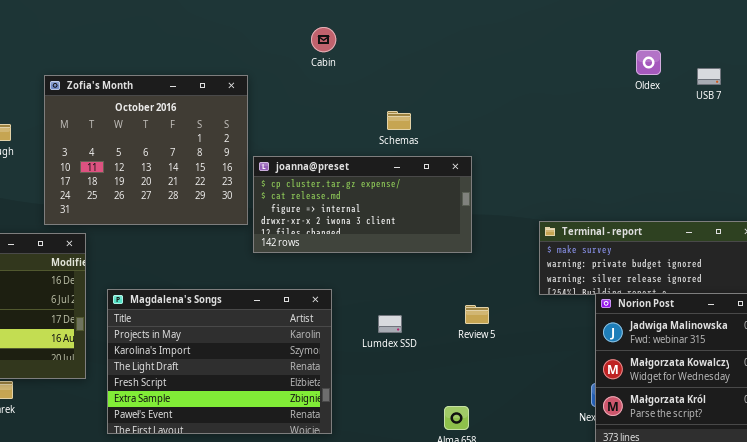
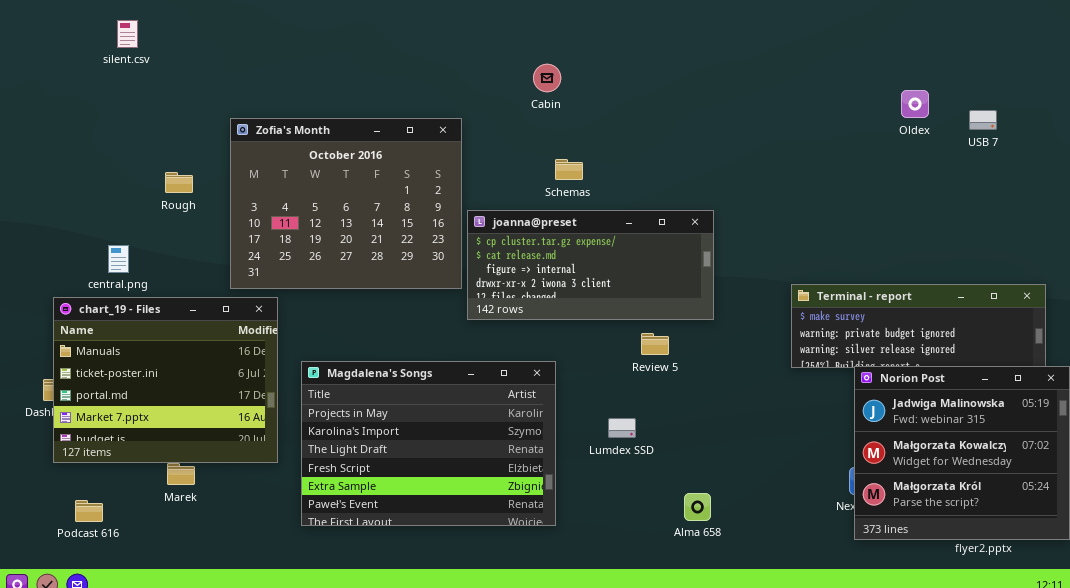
Schemas: [387,111,411,130] -> [555,159,583,180], moved
Review 5: [465,305,489,324] -> [641,333,669,355], moved
Lumdex SSD: [378,315,402,333] -> [608,418,636,438], moved

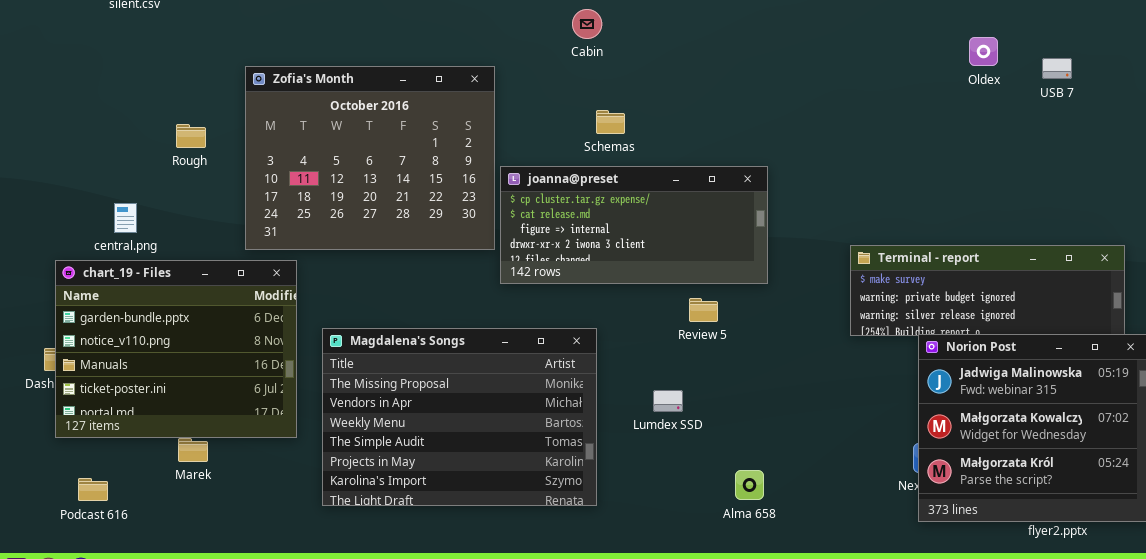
chart_19 - Files: [53,297,278,463] -> [55,260,297,438], scrolled up 2 rows
Magdalena's Songs: [301,361,556,526] -> [322,328,597,506], scrolled up 4 rows

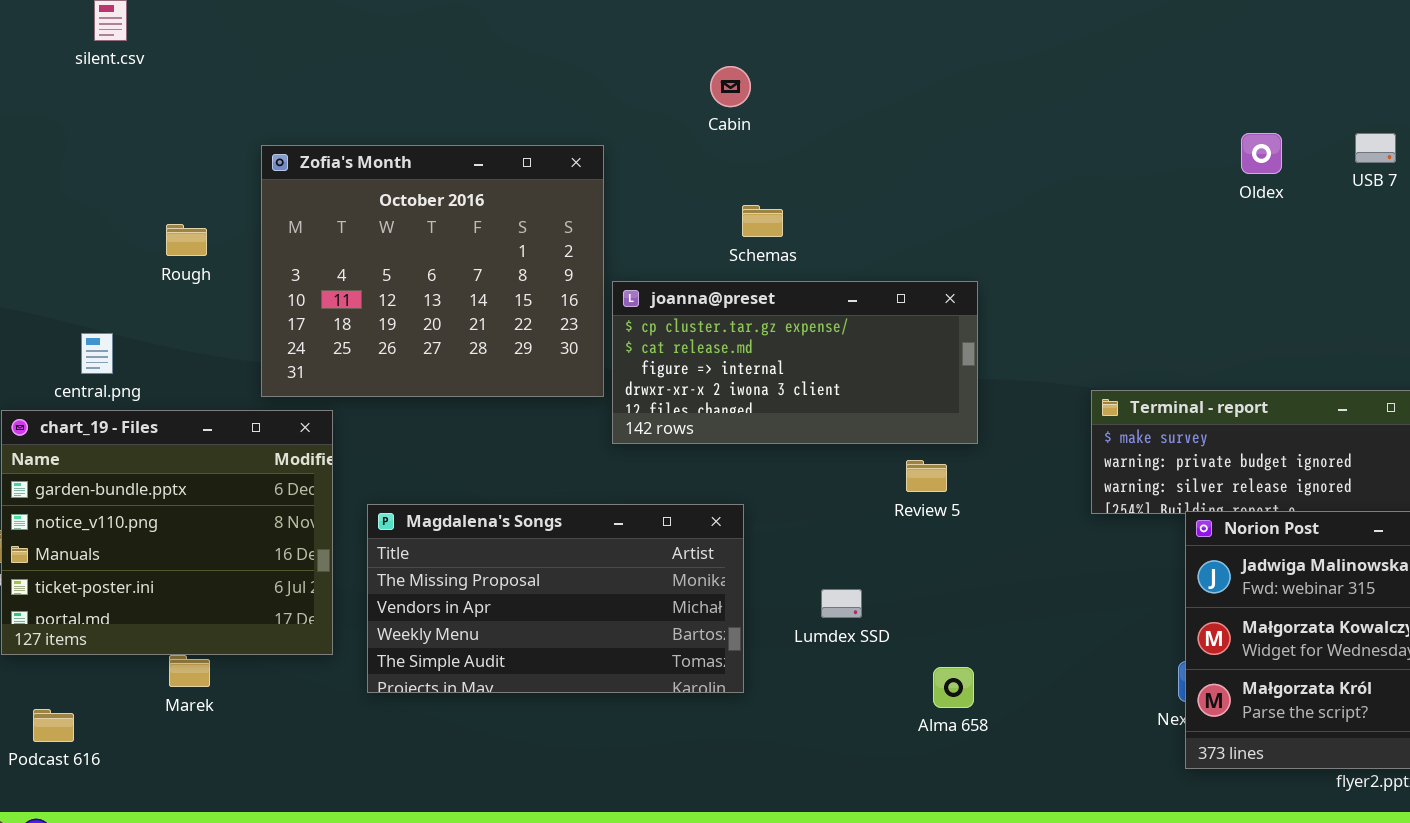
Oldex: [969,37,998,66] -> [1241,133,1282,174], moved
Review 5: [689,298,718,322] -> [906,460,947,492], moved
Magdalena's Songs: [322,328,597,506] -> [367,504,744,693], resized
Alma 658: [735,470,764,500] -> [933,667,974,708], moved

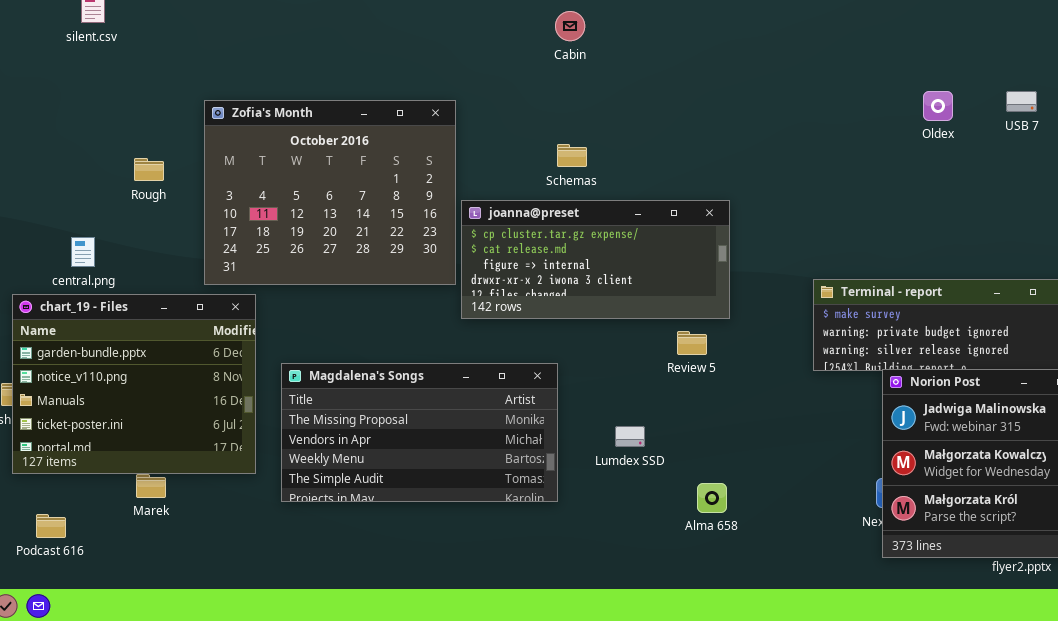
Cabin: [710,66,751,107] -> [555,11,585,41], moved

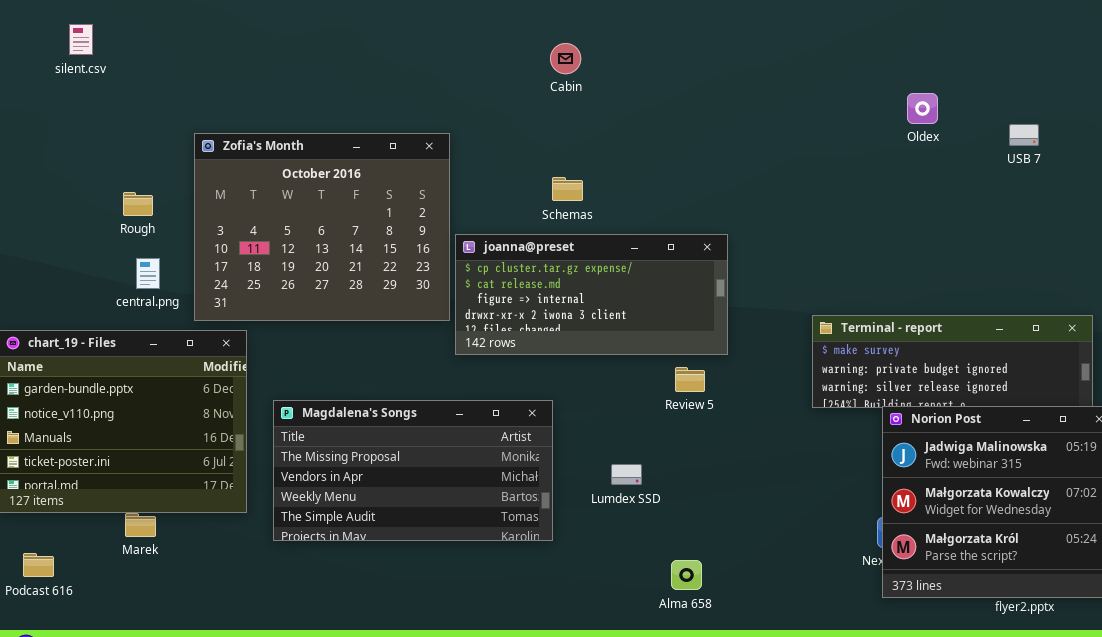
Oldex: [923,91,953,121] -> [907,93,938,124], moved
central.png: [71,237,95,267] -> [136,258,160,289], moved
Alma 658: [697,483,727,513] -> [671,560,702,590], moved

